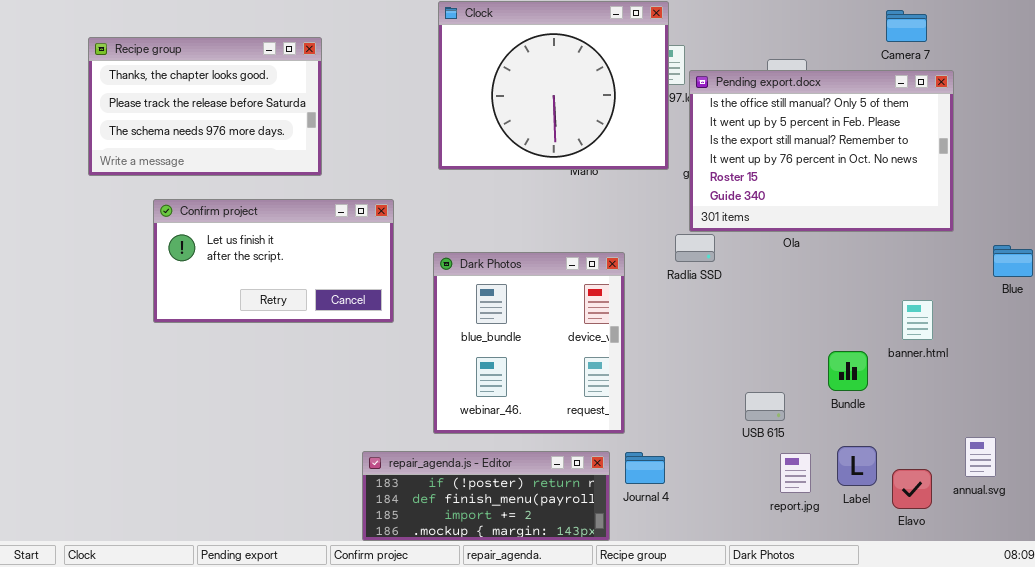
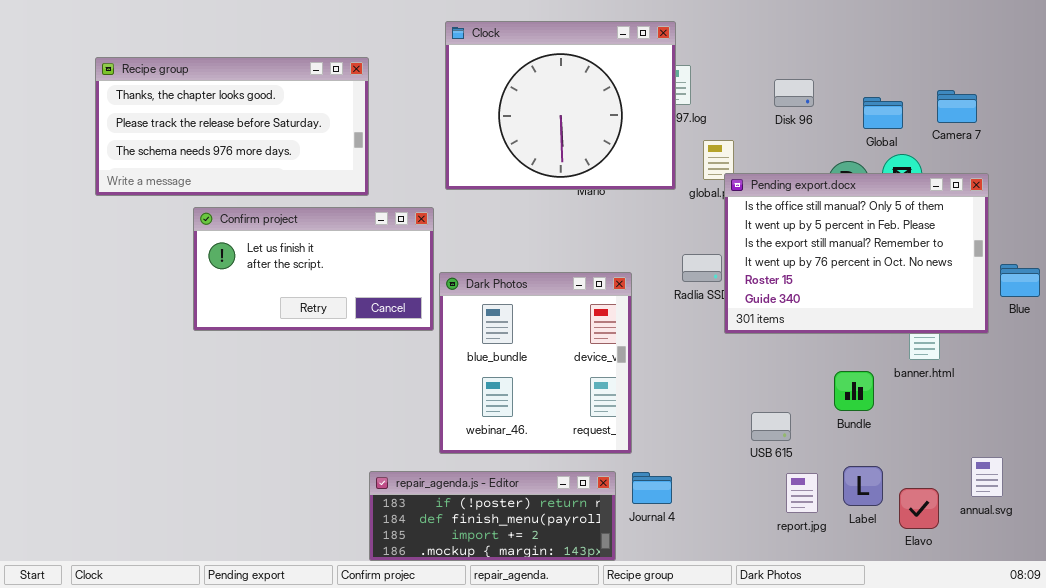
Camera 7: [886,10,927,42] -> [937,90,977,123], moved
Recipe group: [88,37,322,176] -> [95,57,369,196], resized
Pending export.docx: [689,70,954,232] -> [724,173,989,334], moved
Confirm project: [153,199,394,323] -> [193,207,434,331], moved

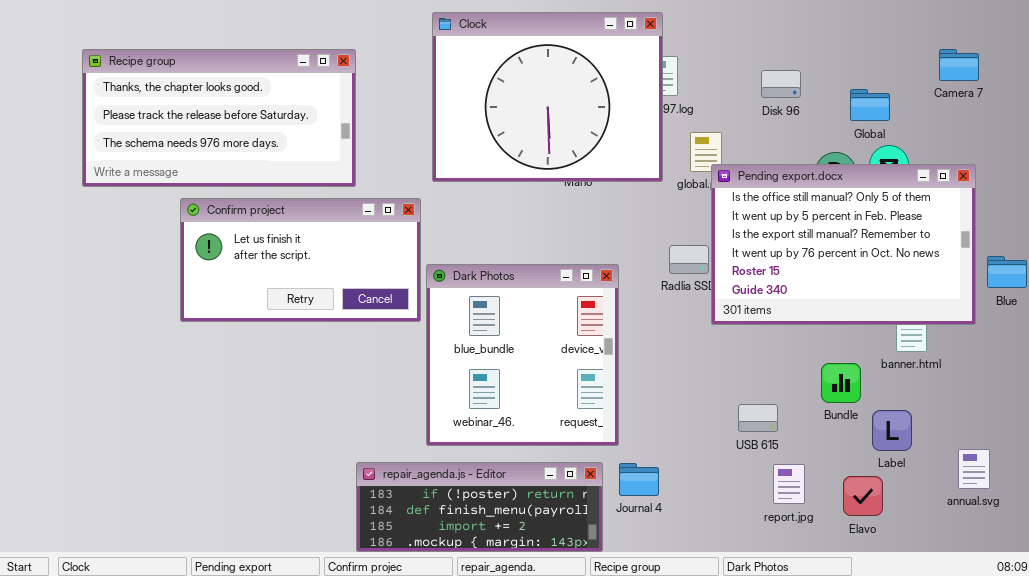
Camera 7: [937,90,977,123] -> [939,49,979,81], moved
Label: [843,466,883,506] -> [872,410,912,451], moved
Elavo: [899,488,939,529] -> [843,476,883,516], moved

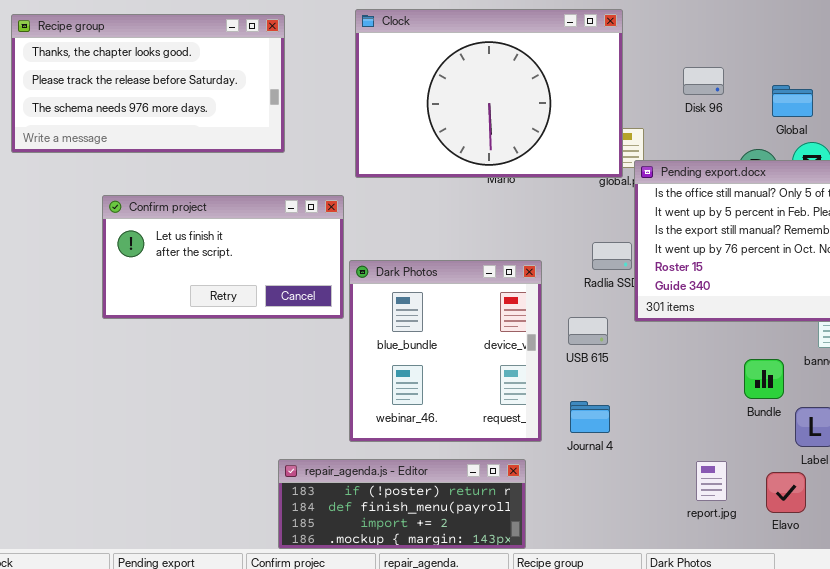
Clock: [432,12,663,182] -> [355,9,623,178], resized
Recipe group: [82,49,356,187] -> [11,14,285,153], moved
USB 615: [738,404,778,432] -> [568,317,608,345], moved
Journal 4: [619,463,659,496] -> [570,401,610,433], moved

